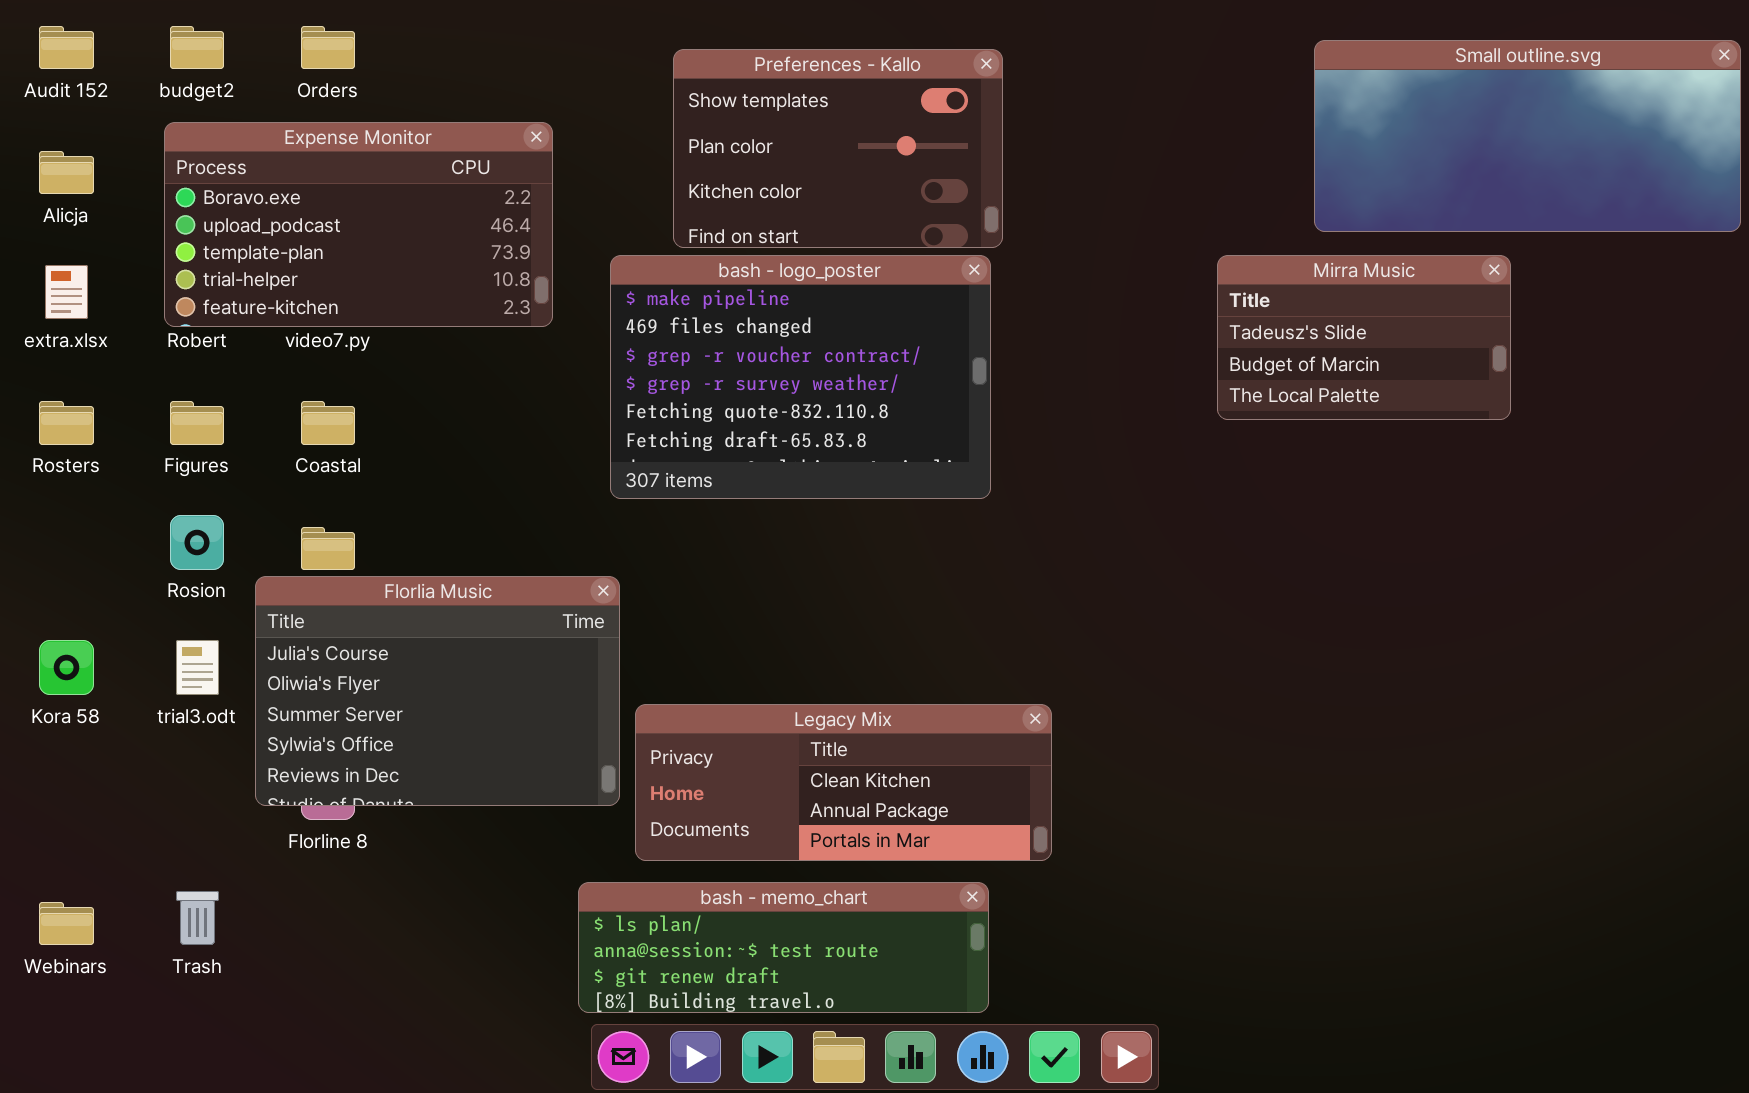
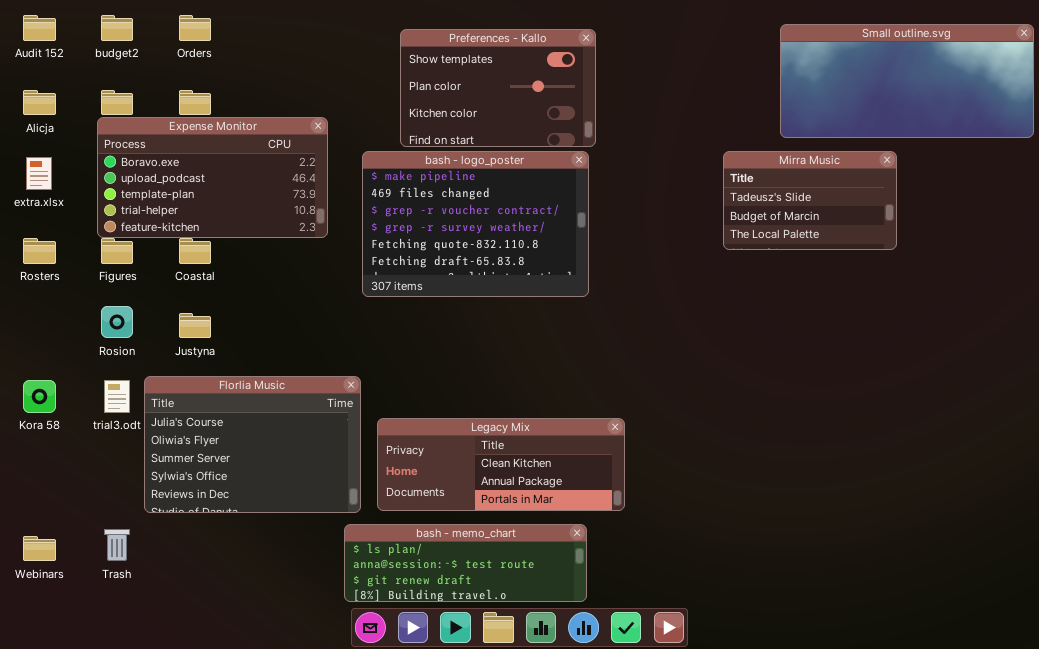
Expense Monitor: [164,122,553,327] -> [97,117,328,238], moved
Florlia Music: [255,576,620,806] -> [144,376,361,513], moved

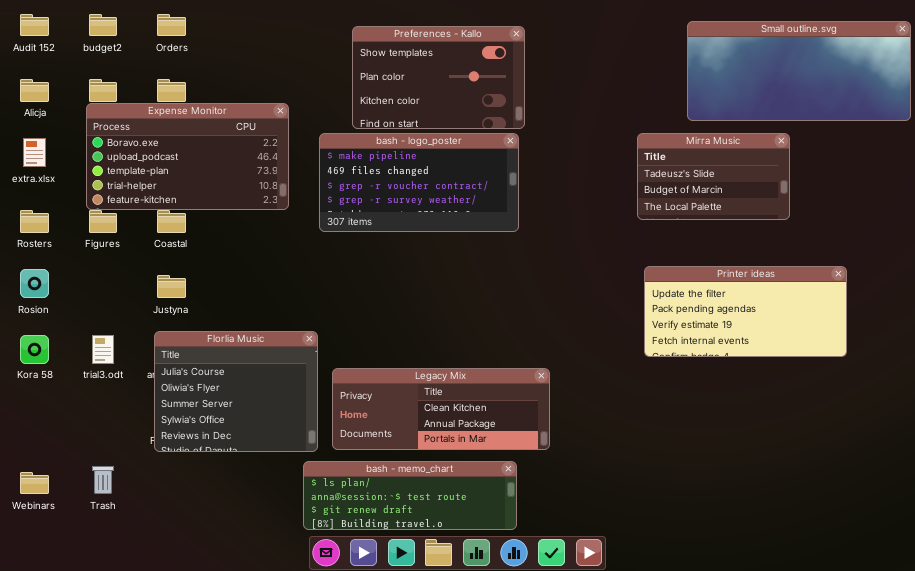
bash - logo_poster: [362,151,589,297] -> [319,133,519,232], resized
Printer ideas: none -> [644,266,847,357], opened
Rosion: [101,306,133,338] -> [20,269,49,298], moved
Florlia Music: [144,376,361,513] -> [154,331,318,452], resized

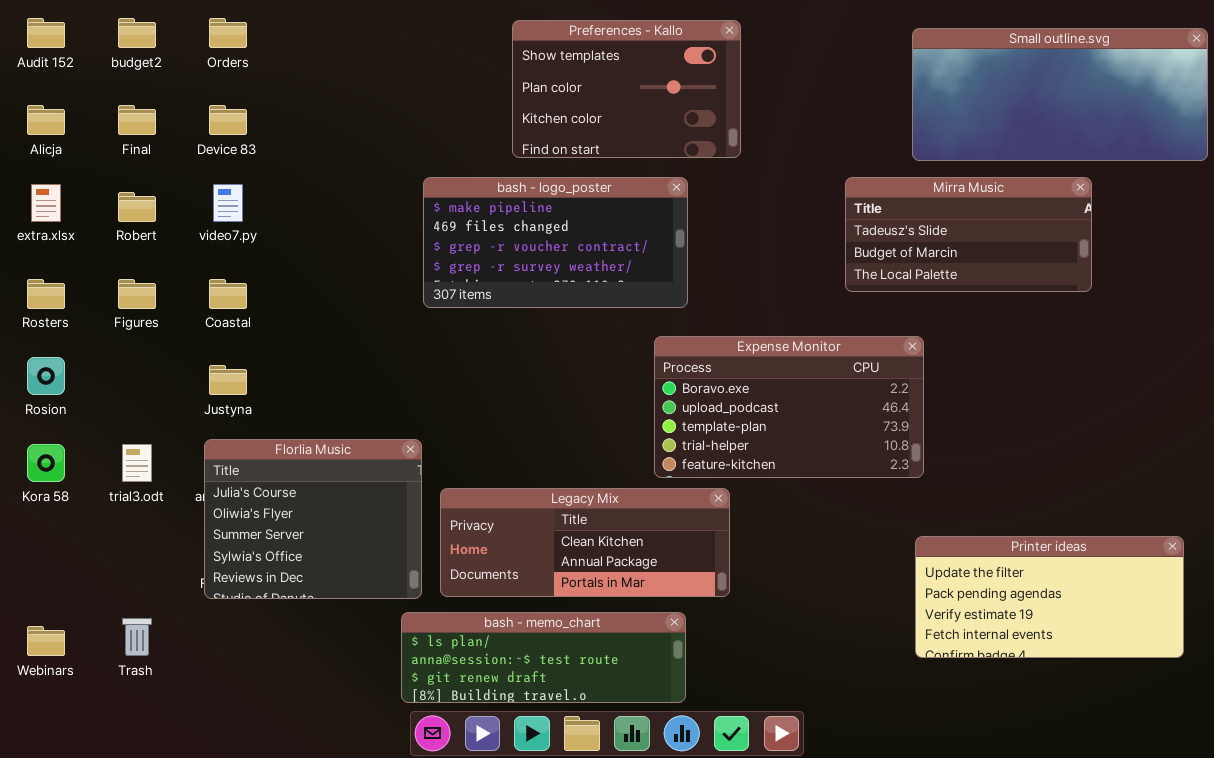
Preferences - Kallo: [352,26,525,129] -> [512,20,741,158], moved
Expense Monitor: [86,103,289,210] -> [654,336,924,478], moved
Mirra Music: [637,133,790,220] -> [845,177,1092,292], resized
Printer ideas: [644,266,847,357] -> [915,536,1184,658], moved

